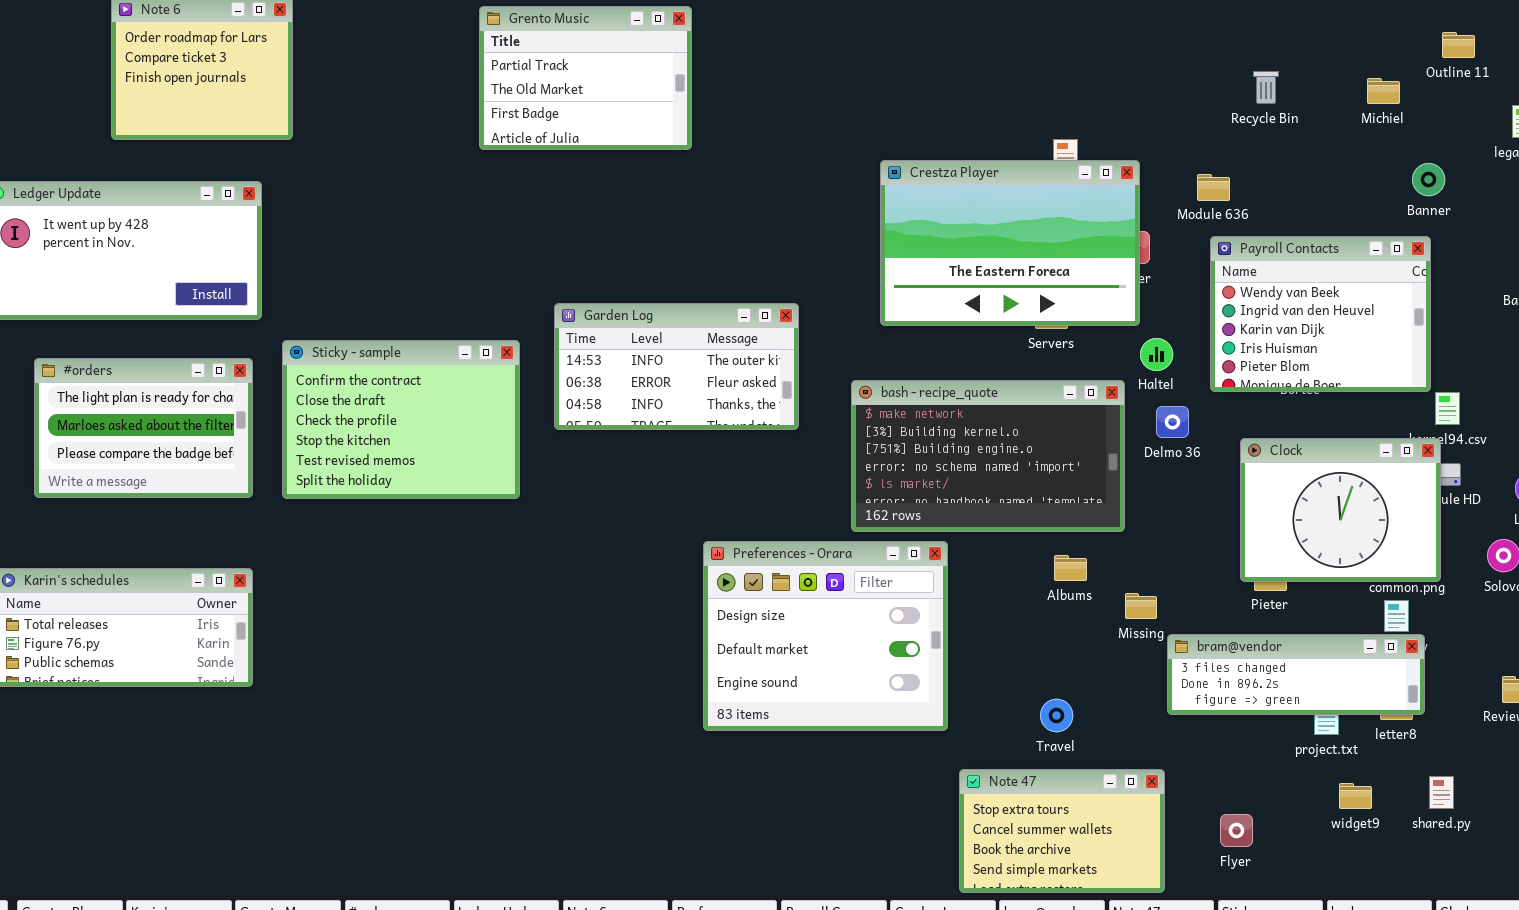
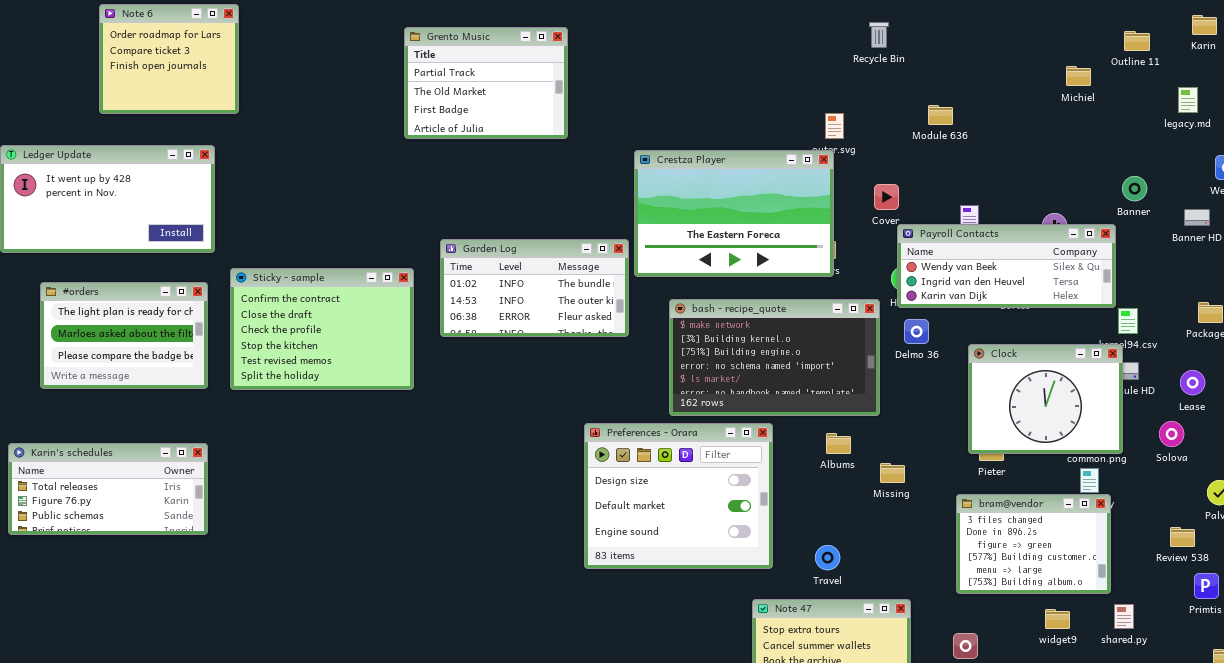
Grento Music: [479,6,692,150] -> [404,27,568,139], moved
Recycle Bin: [1253,71,1279,104] -> [869,22,889,48], moved
Crestza Player: [880,160,1140,326] -> [634,150,834,277], moved
Banner: [1412,163,1445,196] -> [1122,176,1147,201], moved
Module 636: [1197,174,1230,201] -> [928,105,953,125], moved
Payroll Contacts: [1210,236,1431,392] -> [897,224,1116,308], resized
Garden Log: [554,303,799,430] -> [440,239,629,337], scrolled up 1 row
Preferences - Orara: [703,541,948,731] -> [584,423,773,569], moved
bram@vendor: [1167,634,1425,715] -> [956,494,1111,594], resized

